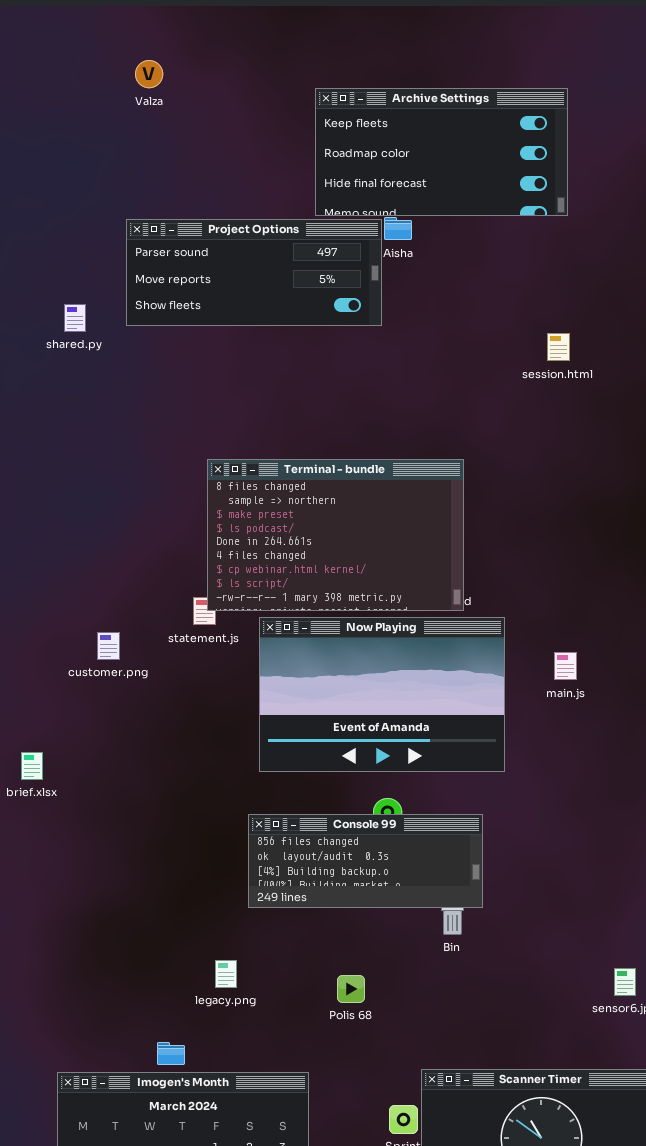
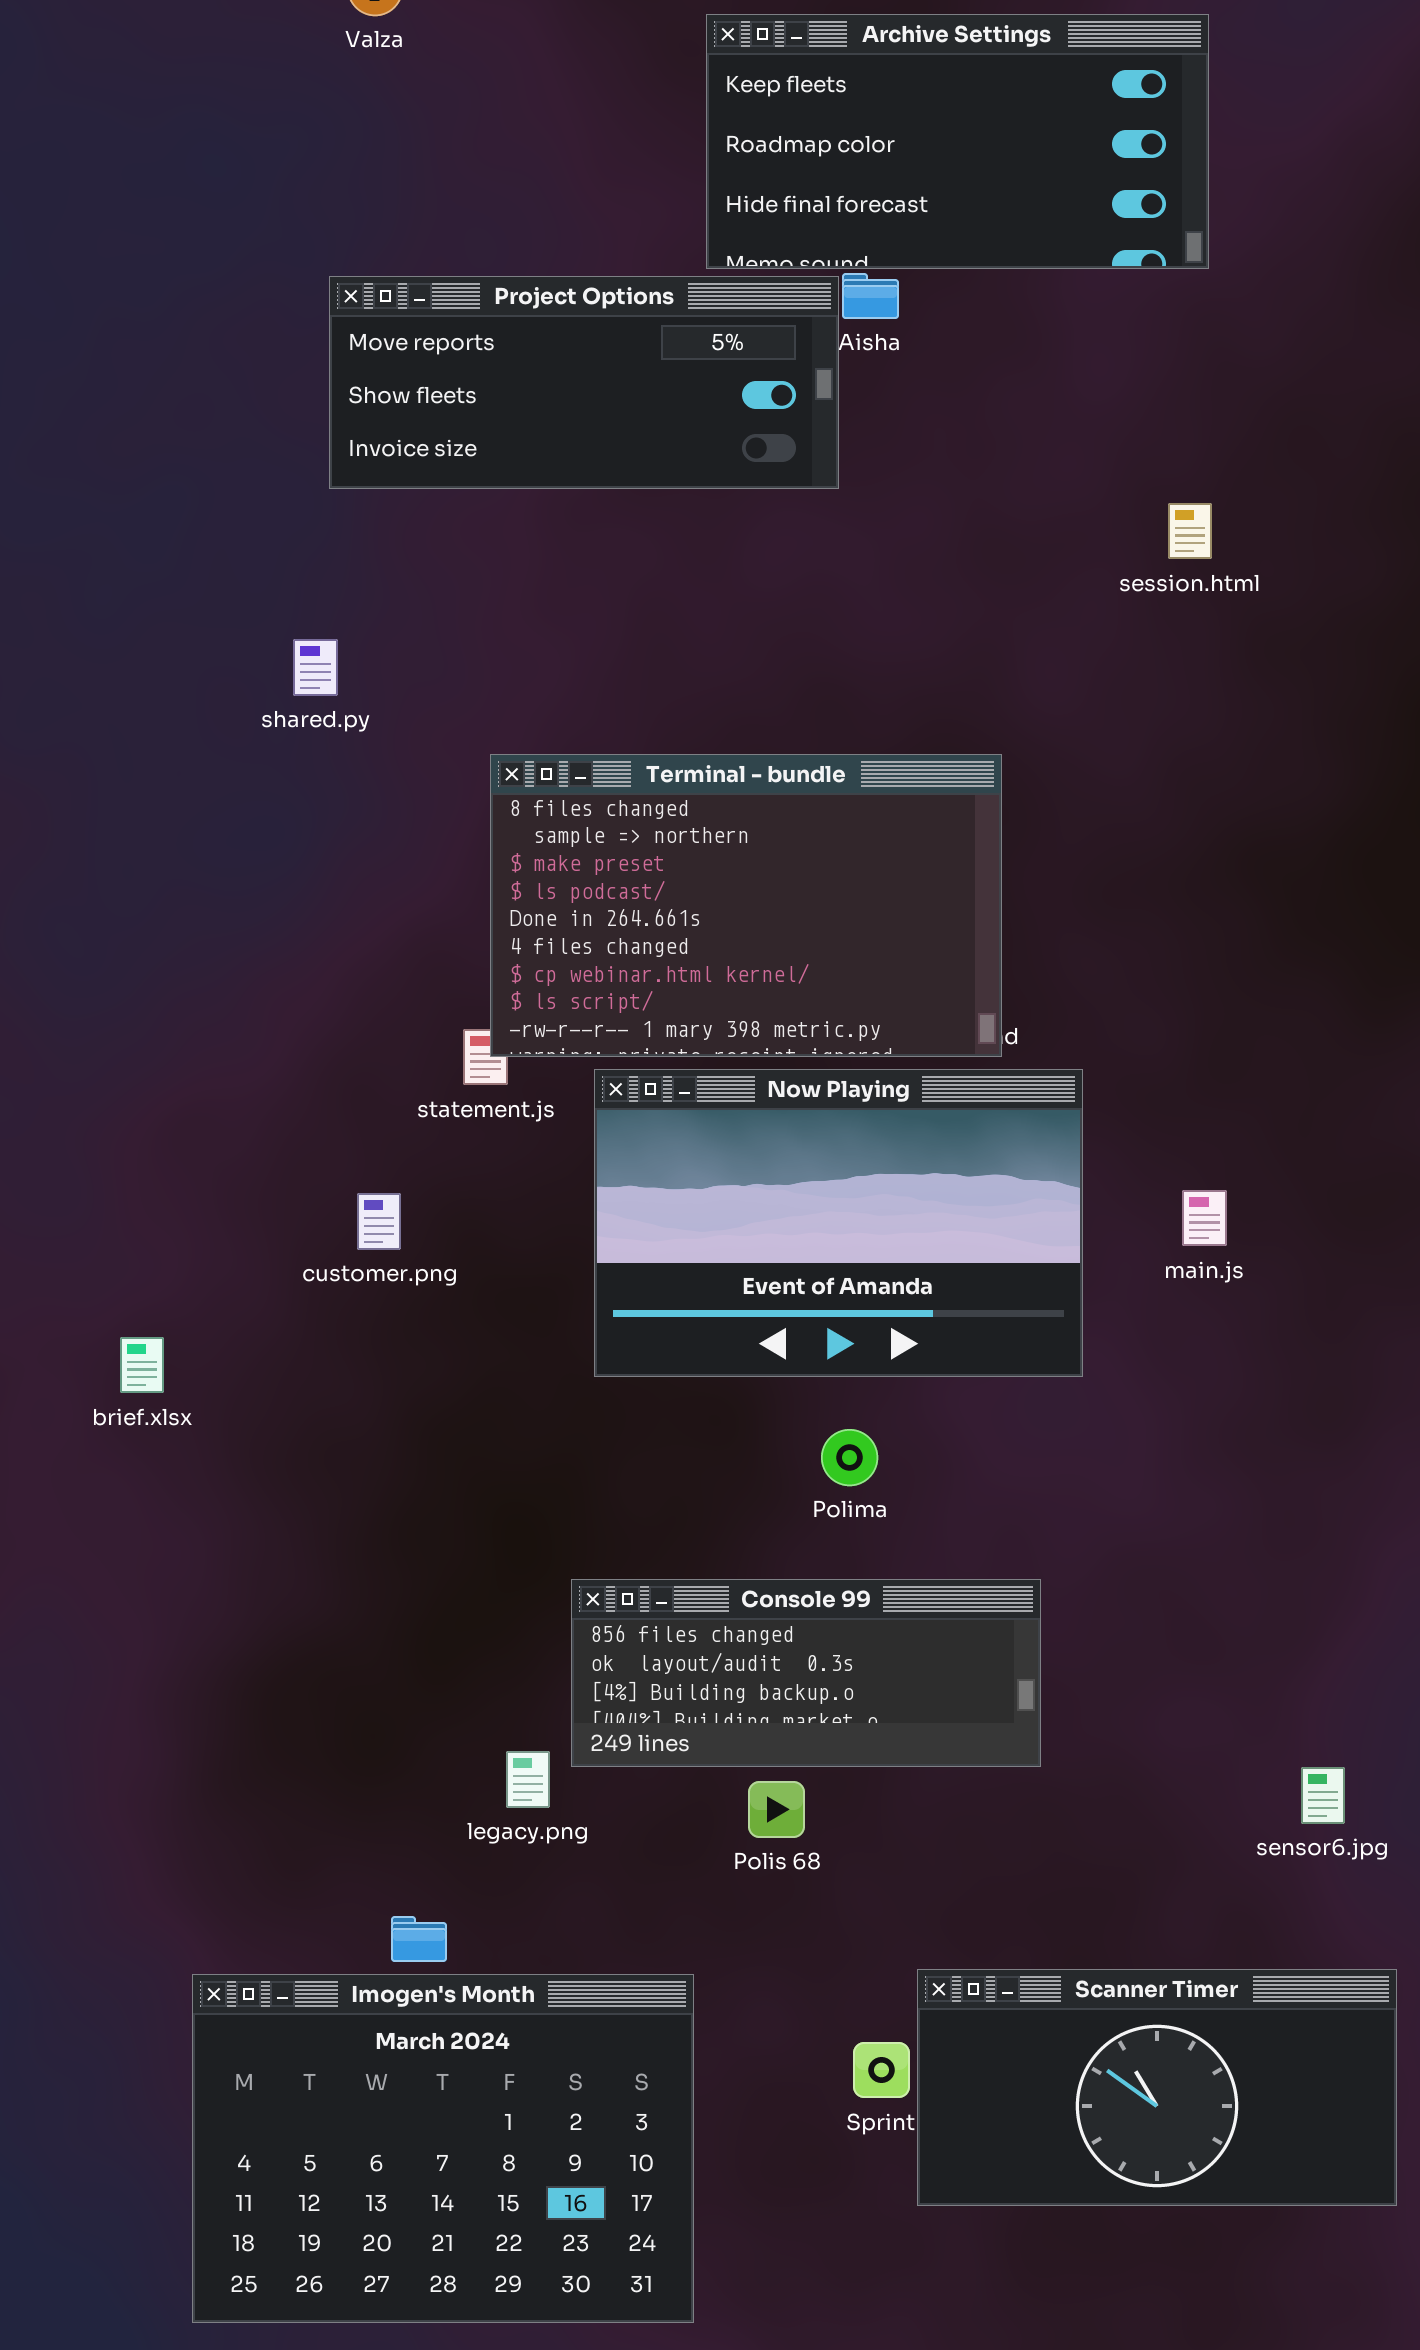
Project Options: [126,219,382,326] -> [329,276,839,489], scrolled down 1 row
shared.py: [64,304,86,332] -> [293,639,338,696], moved
customer.png: [97,632,120,660] -> [357,1193,401,1250], moved
main.js: [554,652,577,680] -> [1182,1190,1227,1246], moved
Console 99: [248,814,483,908] -> [571,1579,1041,1767], moved

